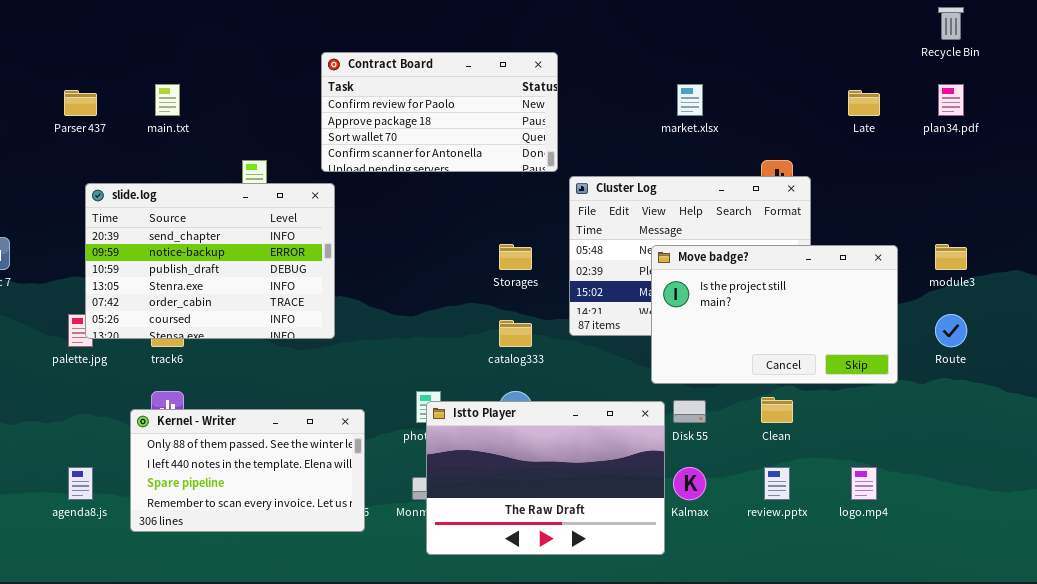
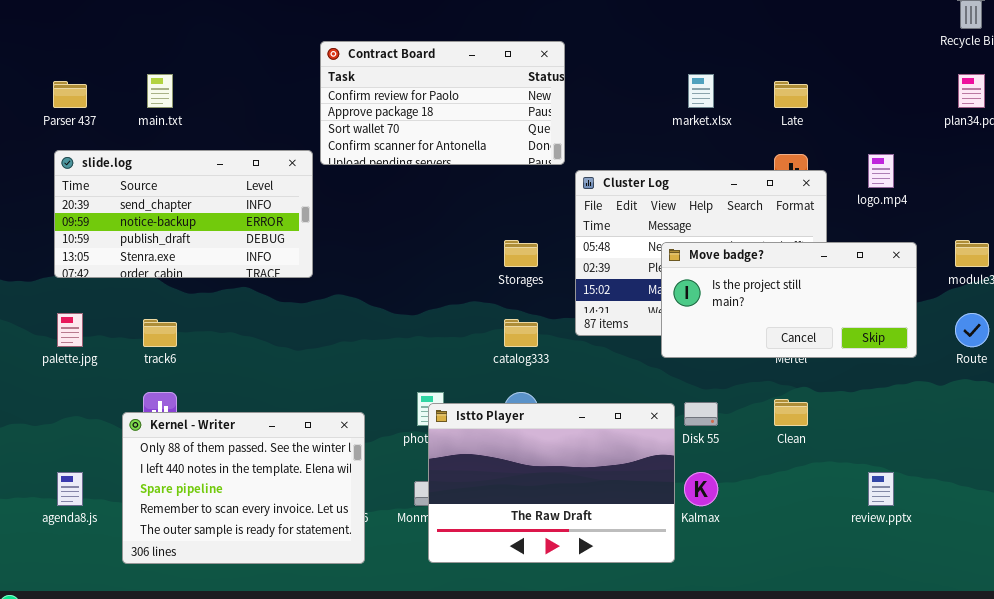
Late: [848,90,880,116] -> [774,81,808,108], moved
slide.log: [85,183,335,339] -> [54,150,313,278], moved, resized
Move badge?: [651,245,898,384] -> [661,242,917,358], resized
Kernel - Writer: [130,409,365,532] -> [122,412,365,564], resized
review.pptx: [764,467,790,500] -> [868,472,894,506], moved
logo.mp4: [851,467,877,500] -> [868,154,894,188], moved

